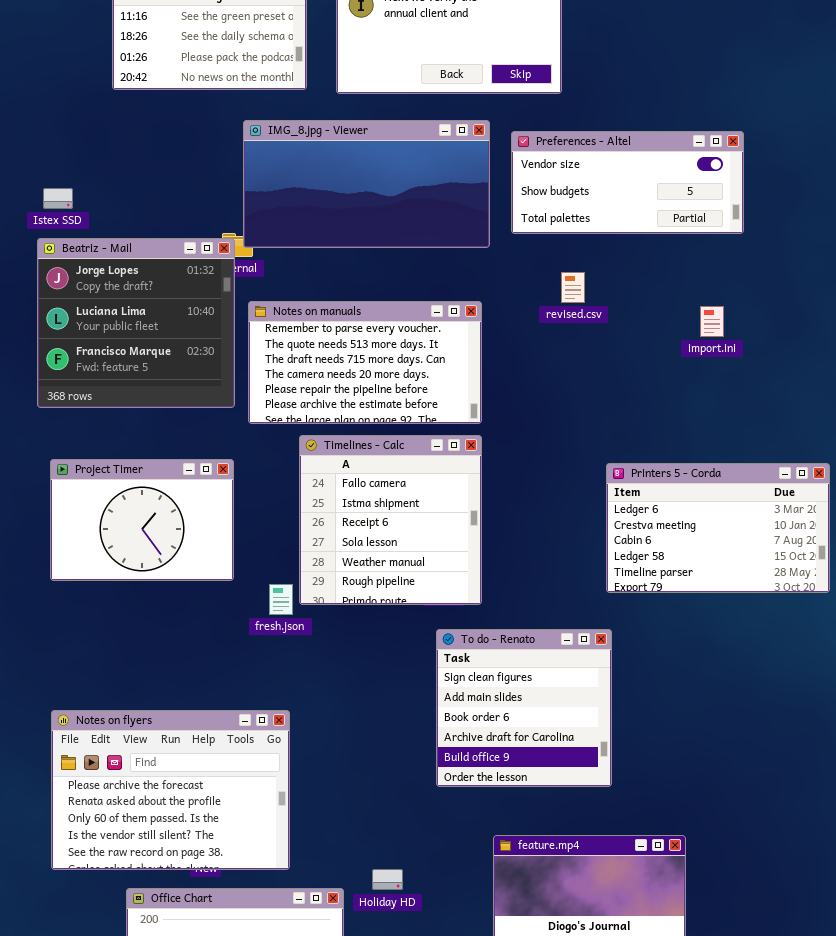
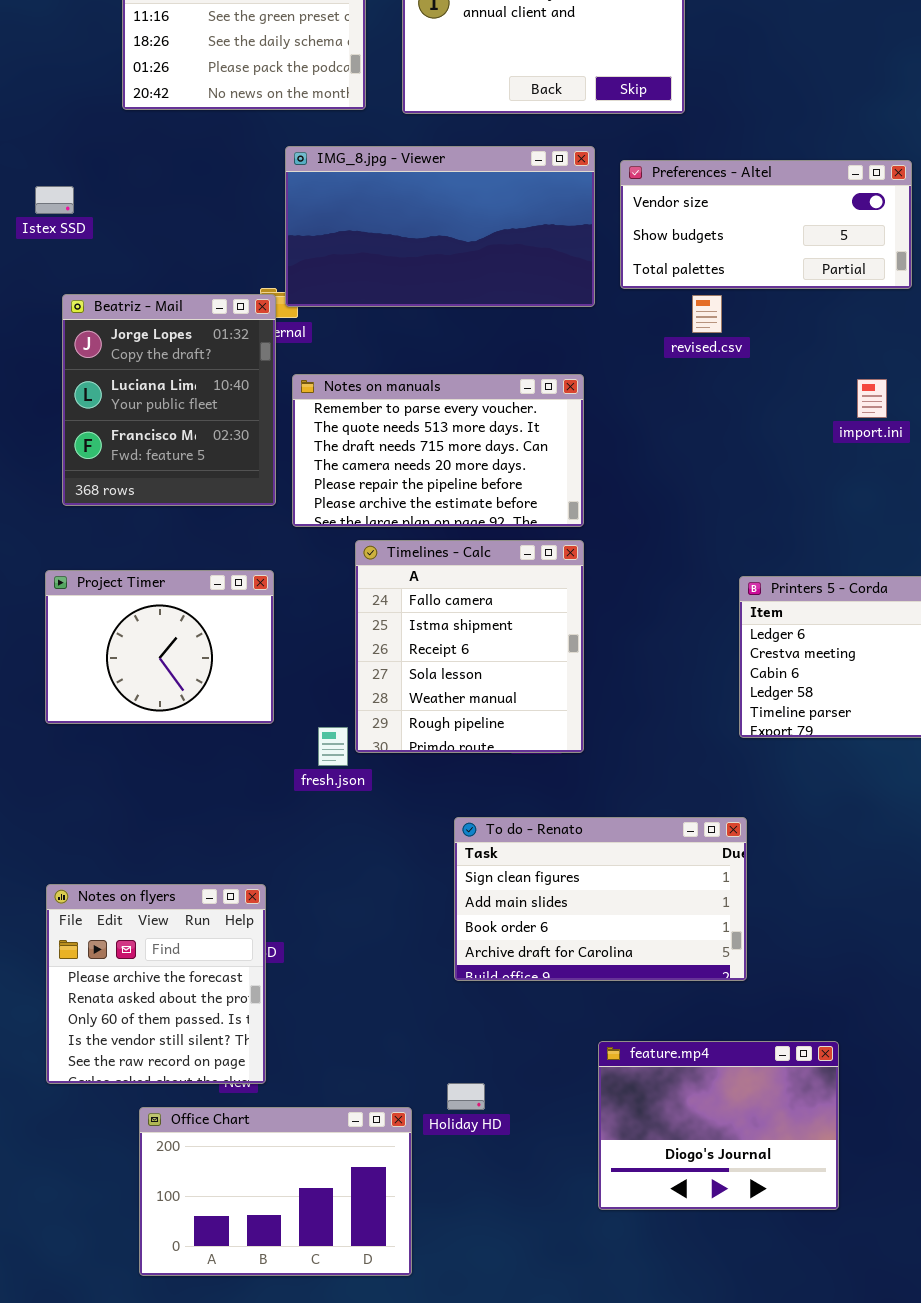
Istex SSD: [43,188,73,209] -> [35,186,74,214], moved
Beatriz - Mail: [37,238,235,408] -> [62,294,276,506], resized
revised.csv: [561,272,585,303] -> [692,295,722,333], moved
To do - Renato: [436,629,612,787] -> [454,817,747,981], resized
Notes on flyers: [51,710,290,870] -> [46,884,266,1084], resized

